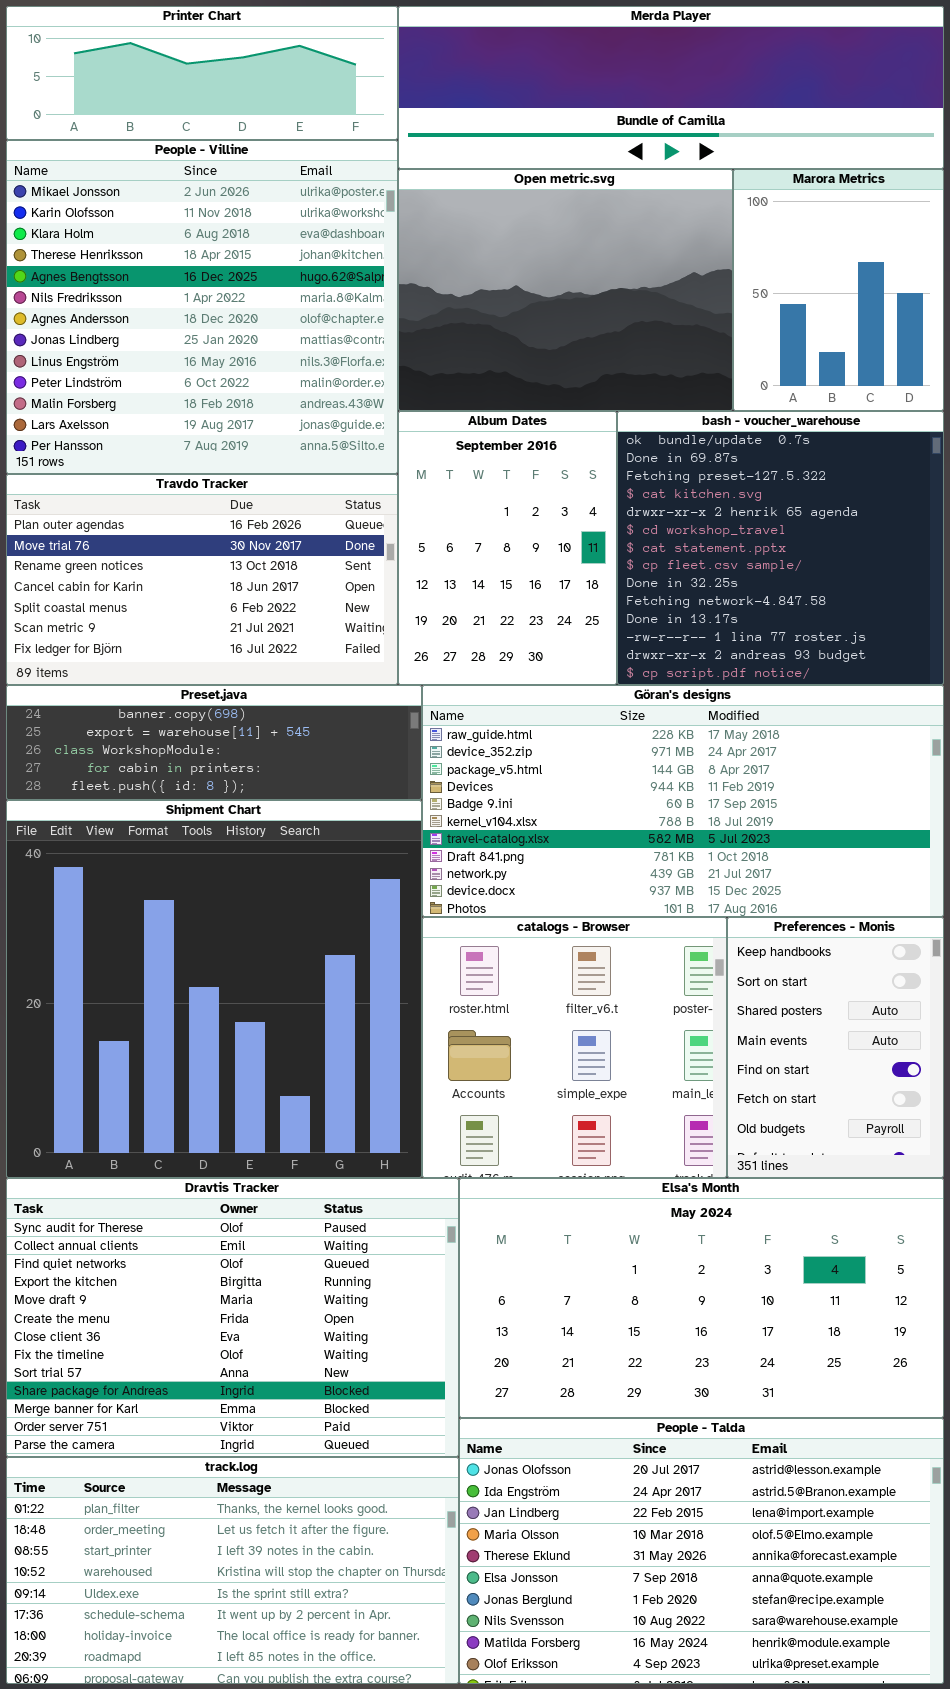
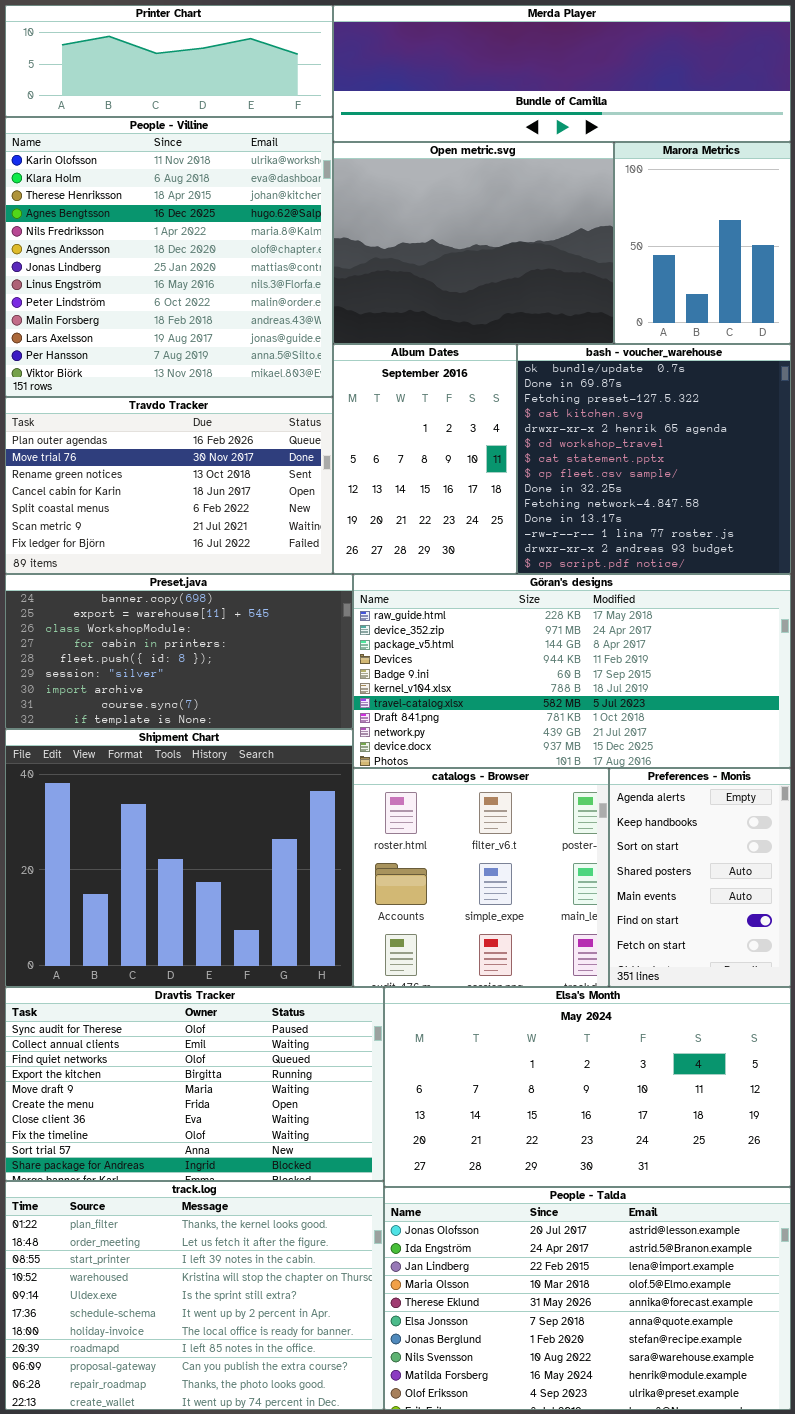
People - Villine: [6,140,398,474] -> [5,117,333,397], scrolled down 1 row
Preset.java: [6,685,422,800] -> [5,574,353,729], resized
Shipment Chart: [6,800,422,1178] -> [5,729,353,987], resized
Preferences - Monis: [727,917,944,1178] -> [609,768,791,987], scrolled up 1 row
Dravtis Tracker: [6,1178,459,1457] -> [5,987,384,1181], resized
track.log: [6,1457,459,1684] -> [5,1181,384,1410], resized

